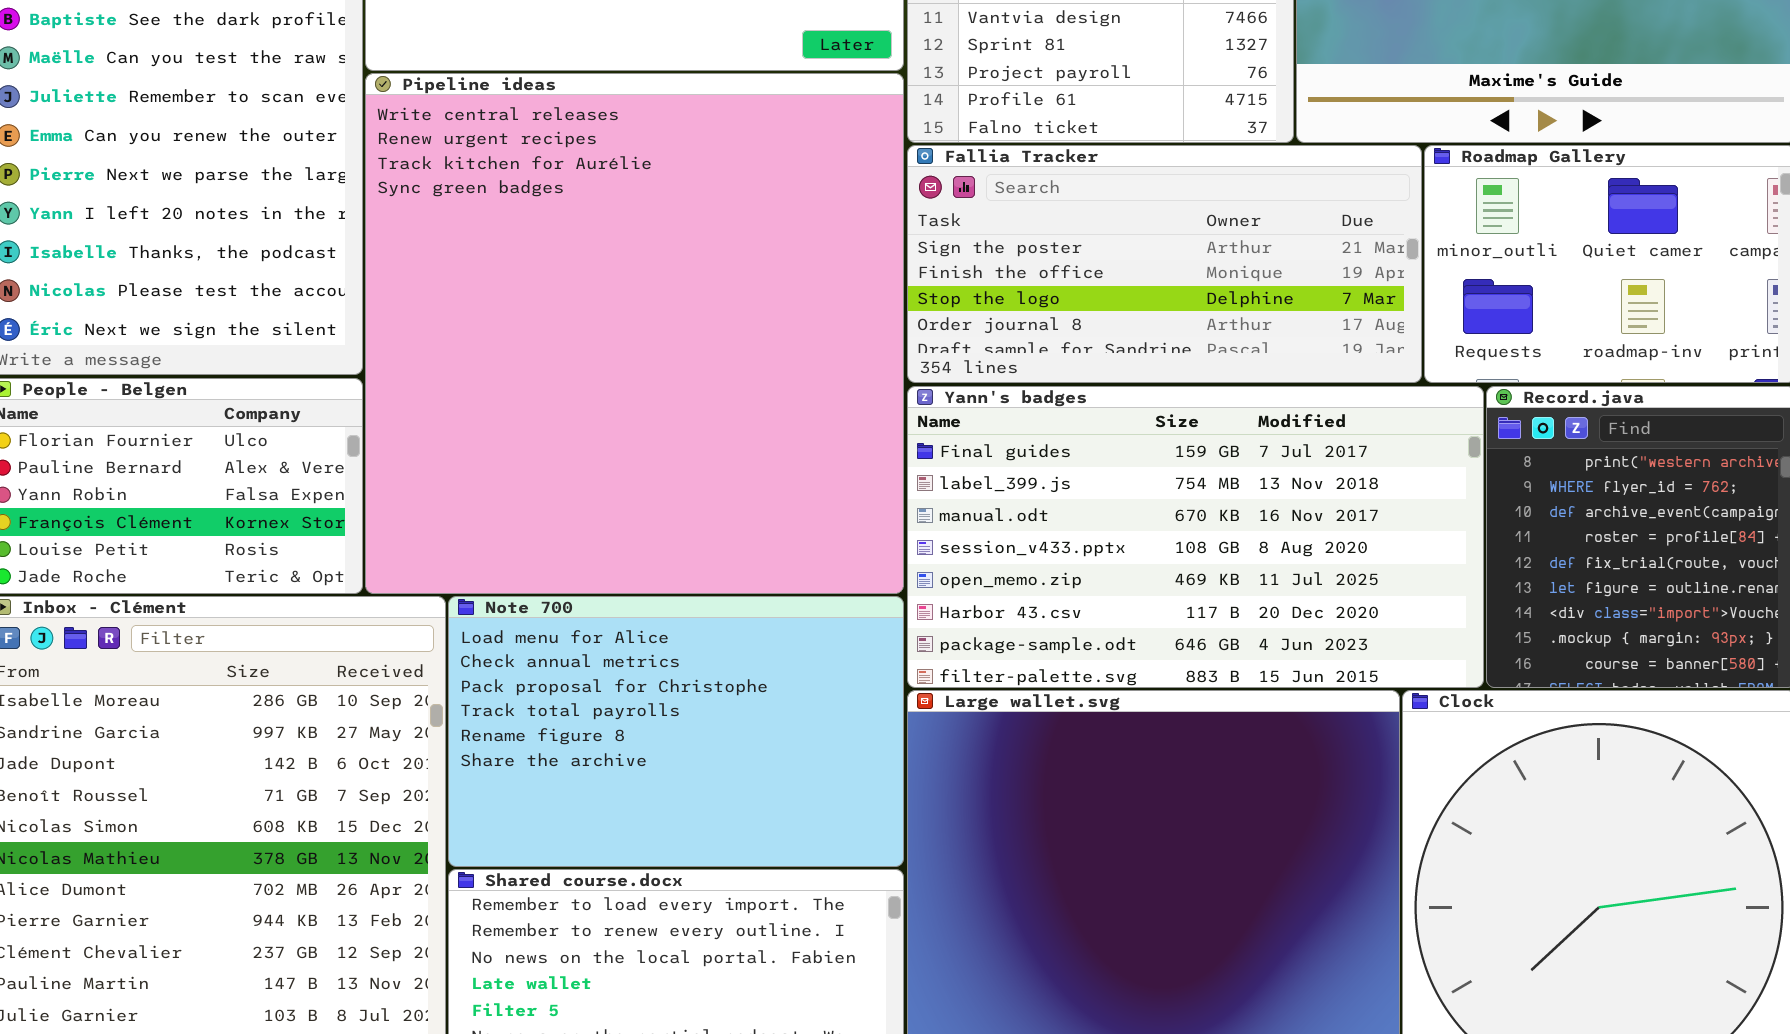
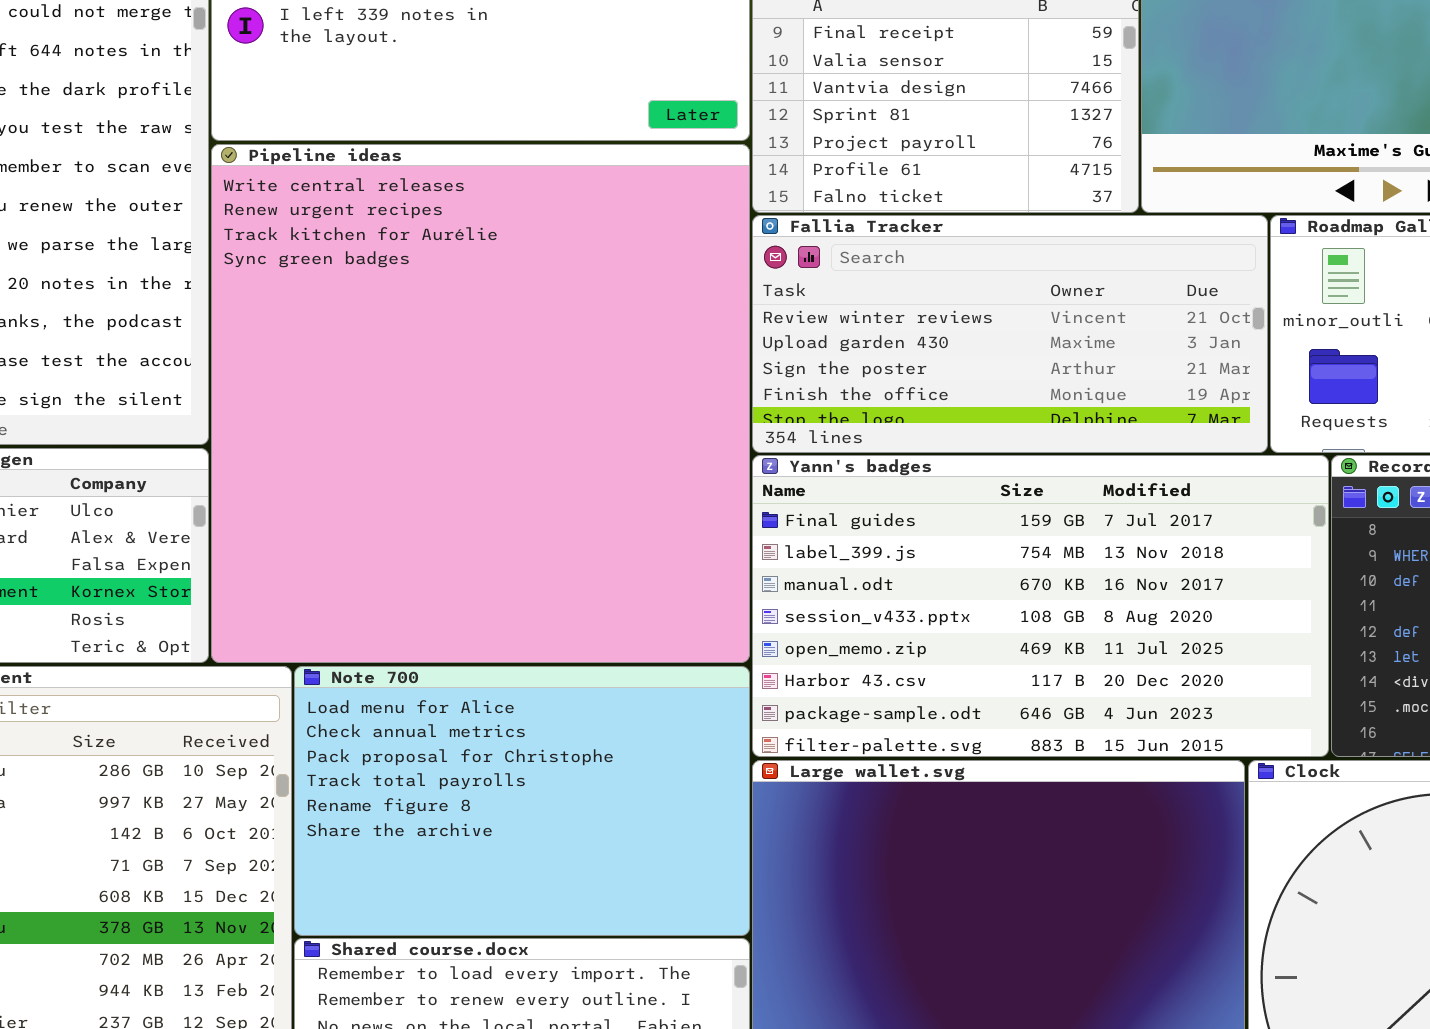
Fallia Tracker: [907,145,1422,383] -> [752,215,1268,453], scrolled up 2 rows

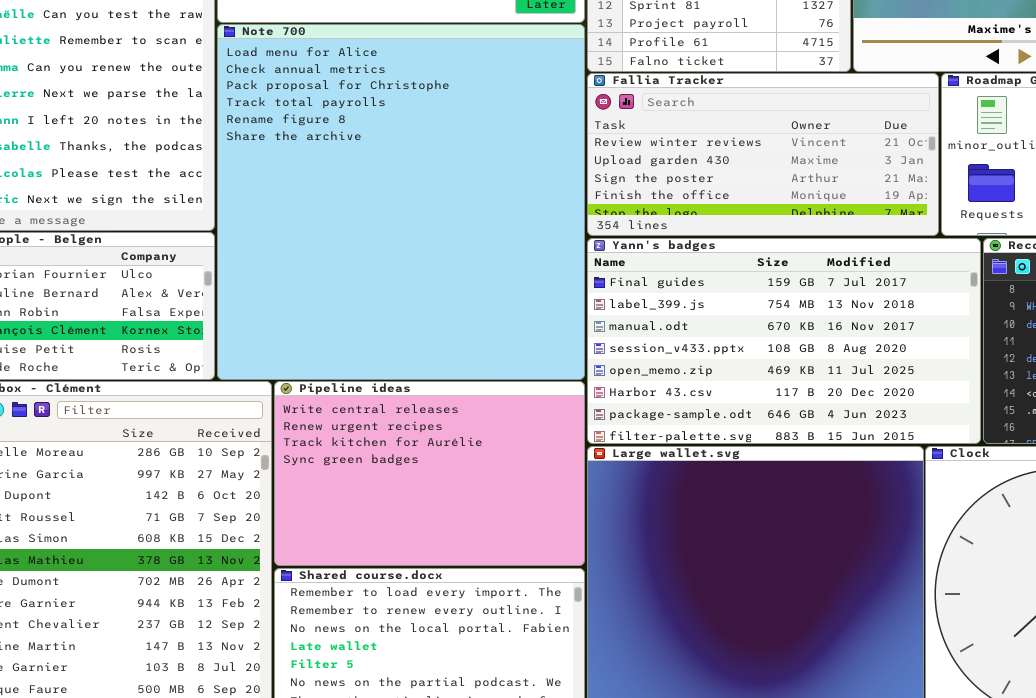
Pipeline ideas: [211,144,750,663] -> [274,381,585,566], moved, resized
Note 700: [294,666,750,936] -> [217,24,585,380], moved, resized

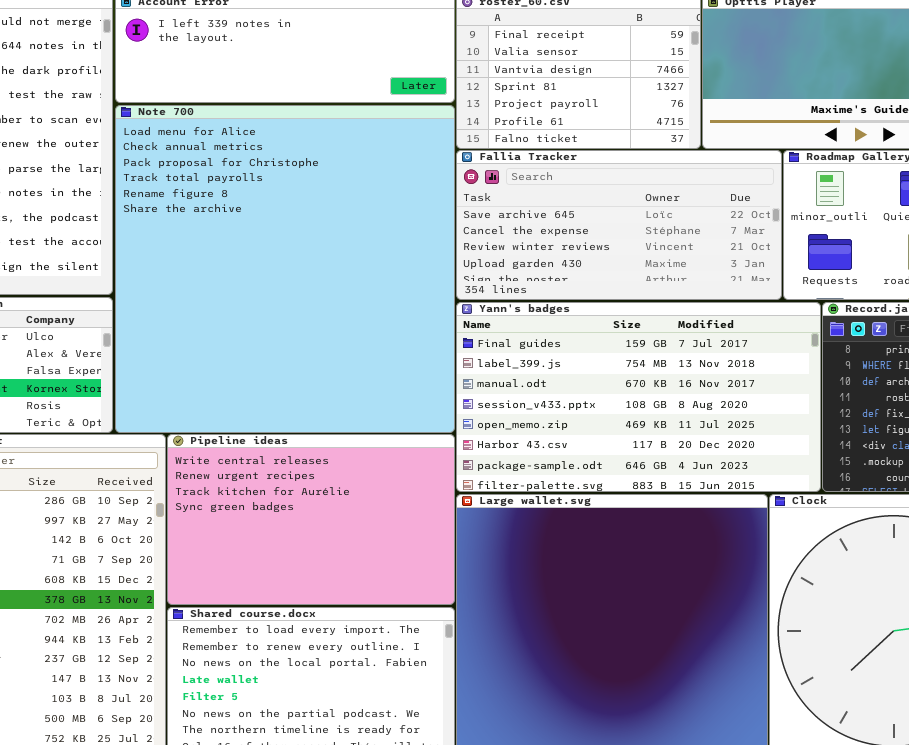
Fallia Tracker: [587,73,939,236] -> [456,150,782,300], scrolled up 2 rows

